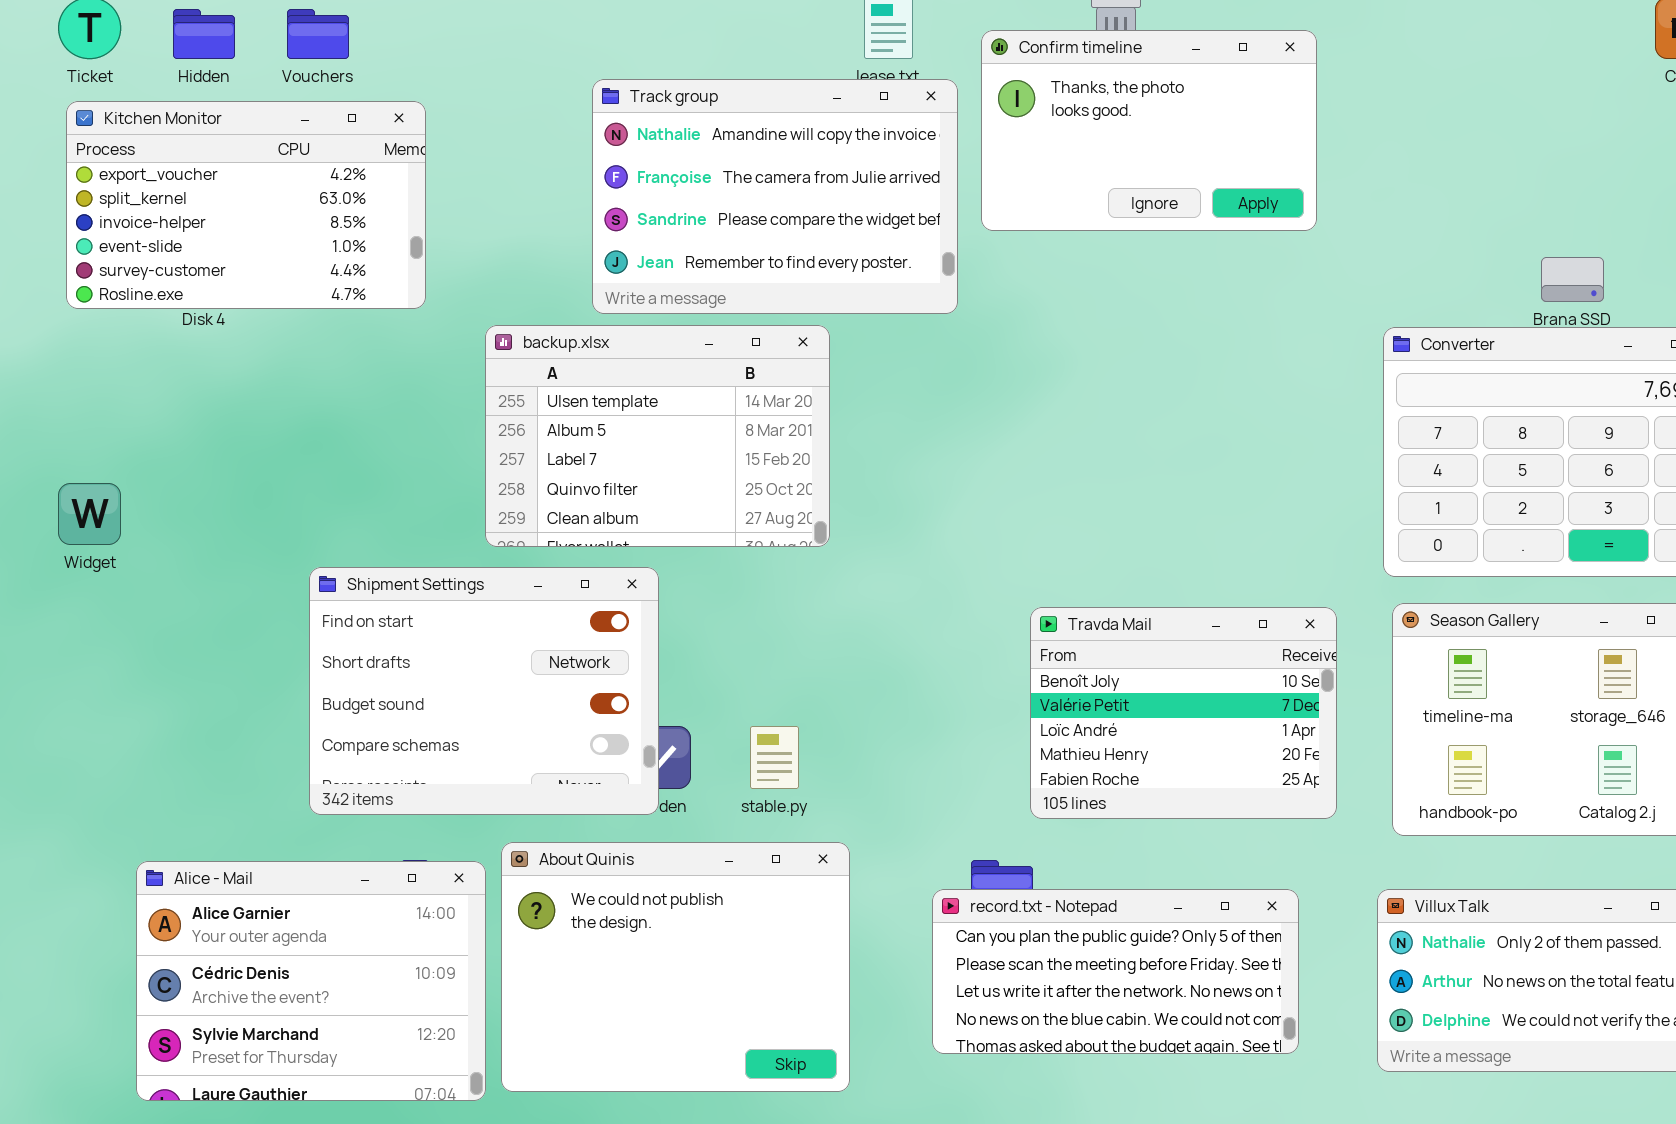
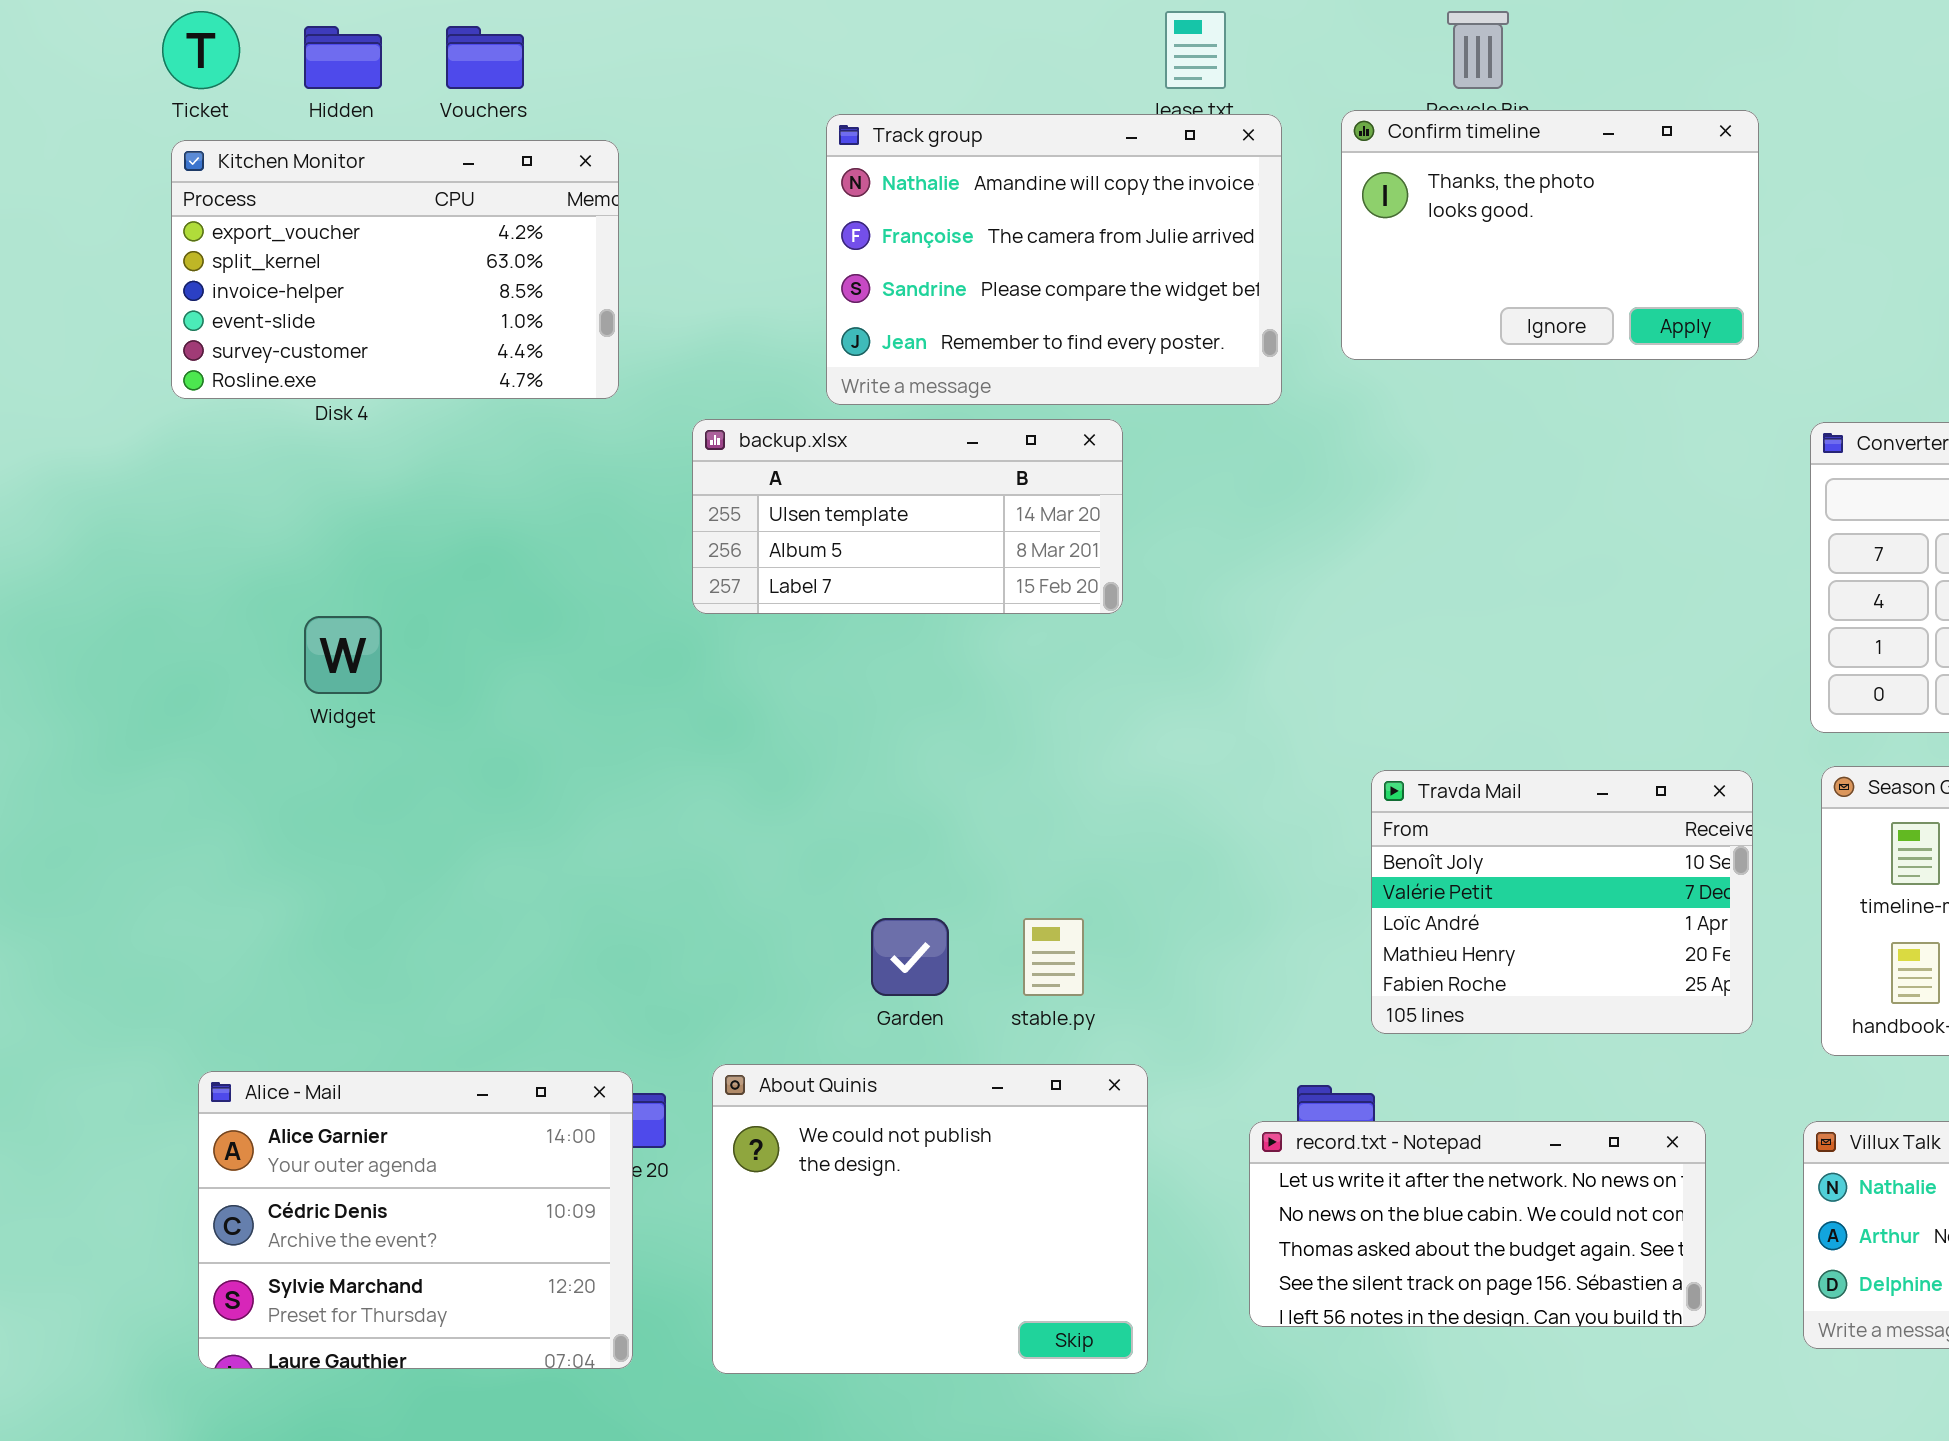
Confirm timeline: [981,30,1317,231] -> [1341,110,1759,360], moved
backup.xlsx: [485,325,830,547] -> [692,419,1123,614], resized
Widget: [58,483,121,545] -> [304,616,382,694], moved
Shipment Settings: [309,567,659,815] -> none, closed
Alice - Mail: [136,861,486,1101] -> [198,1071,633,1369], moved
record.txt - Notepad: [932,889,1299,1054] -> [1249,1121,1706,1327], scrolled down 2 rows

